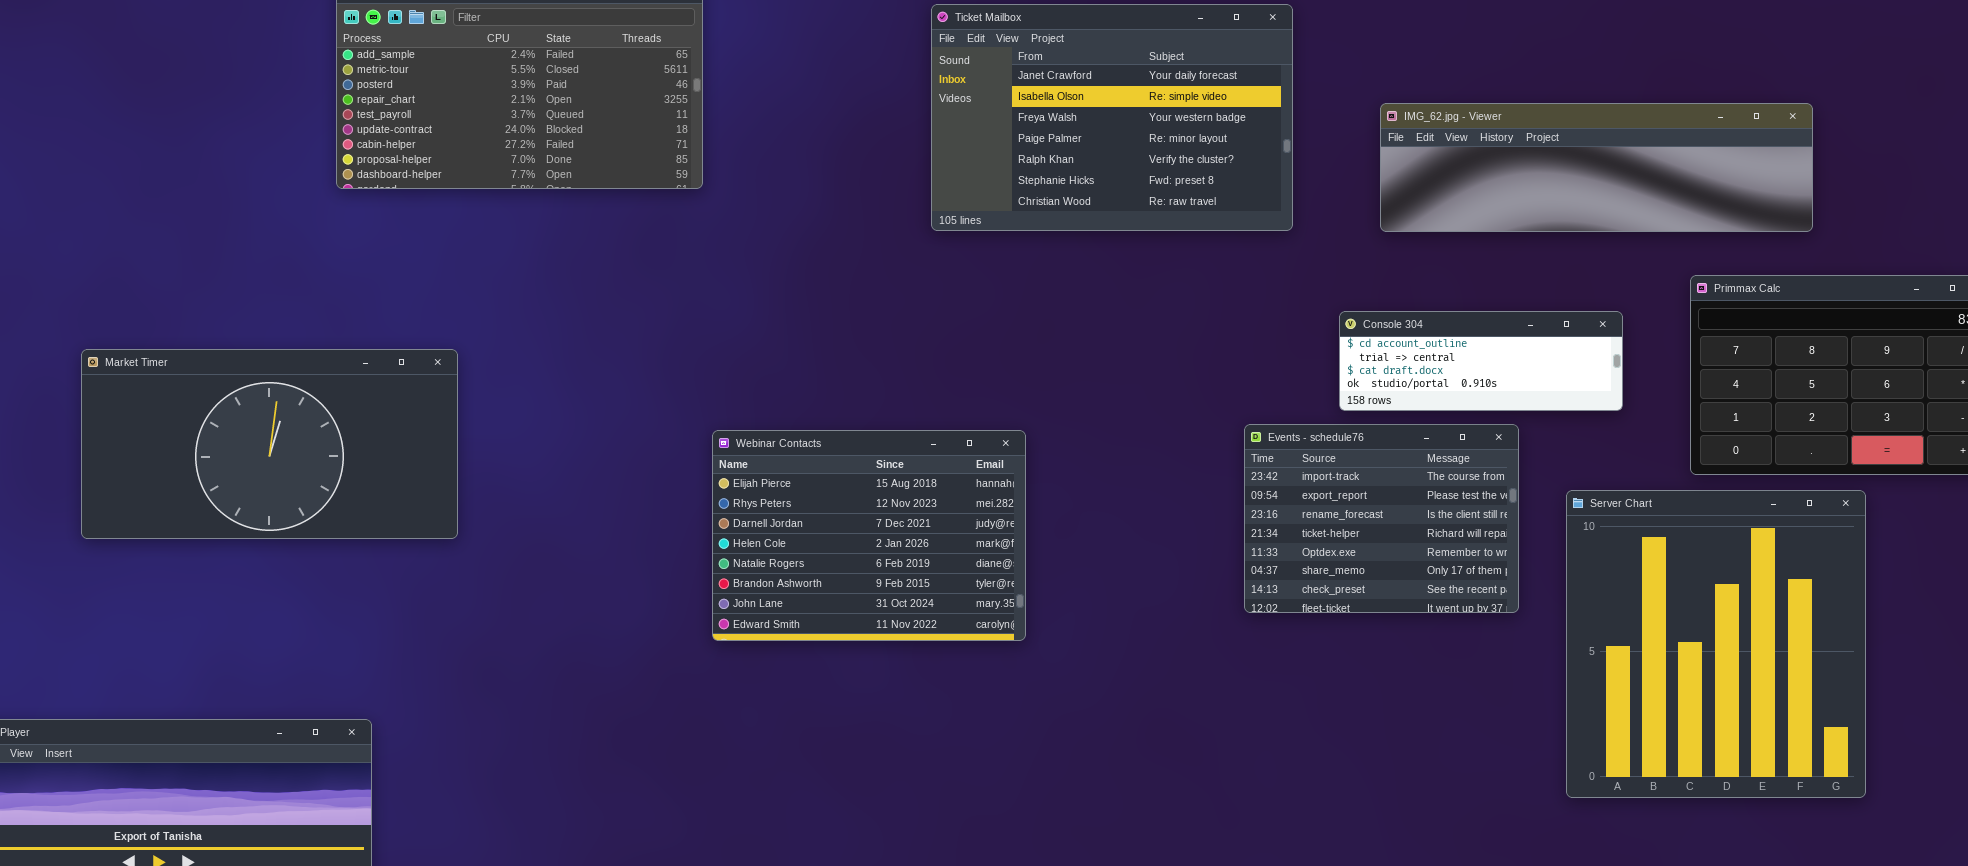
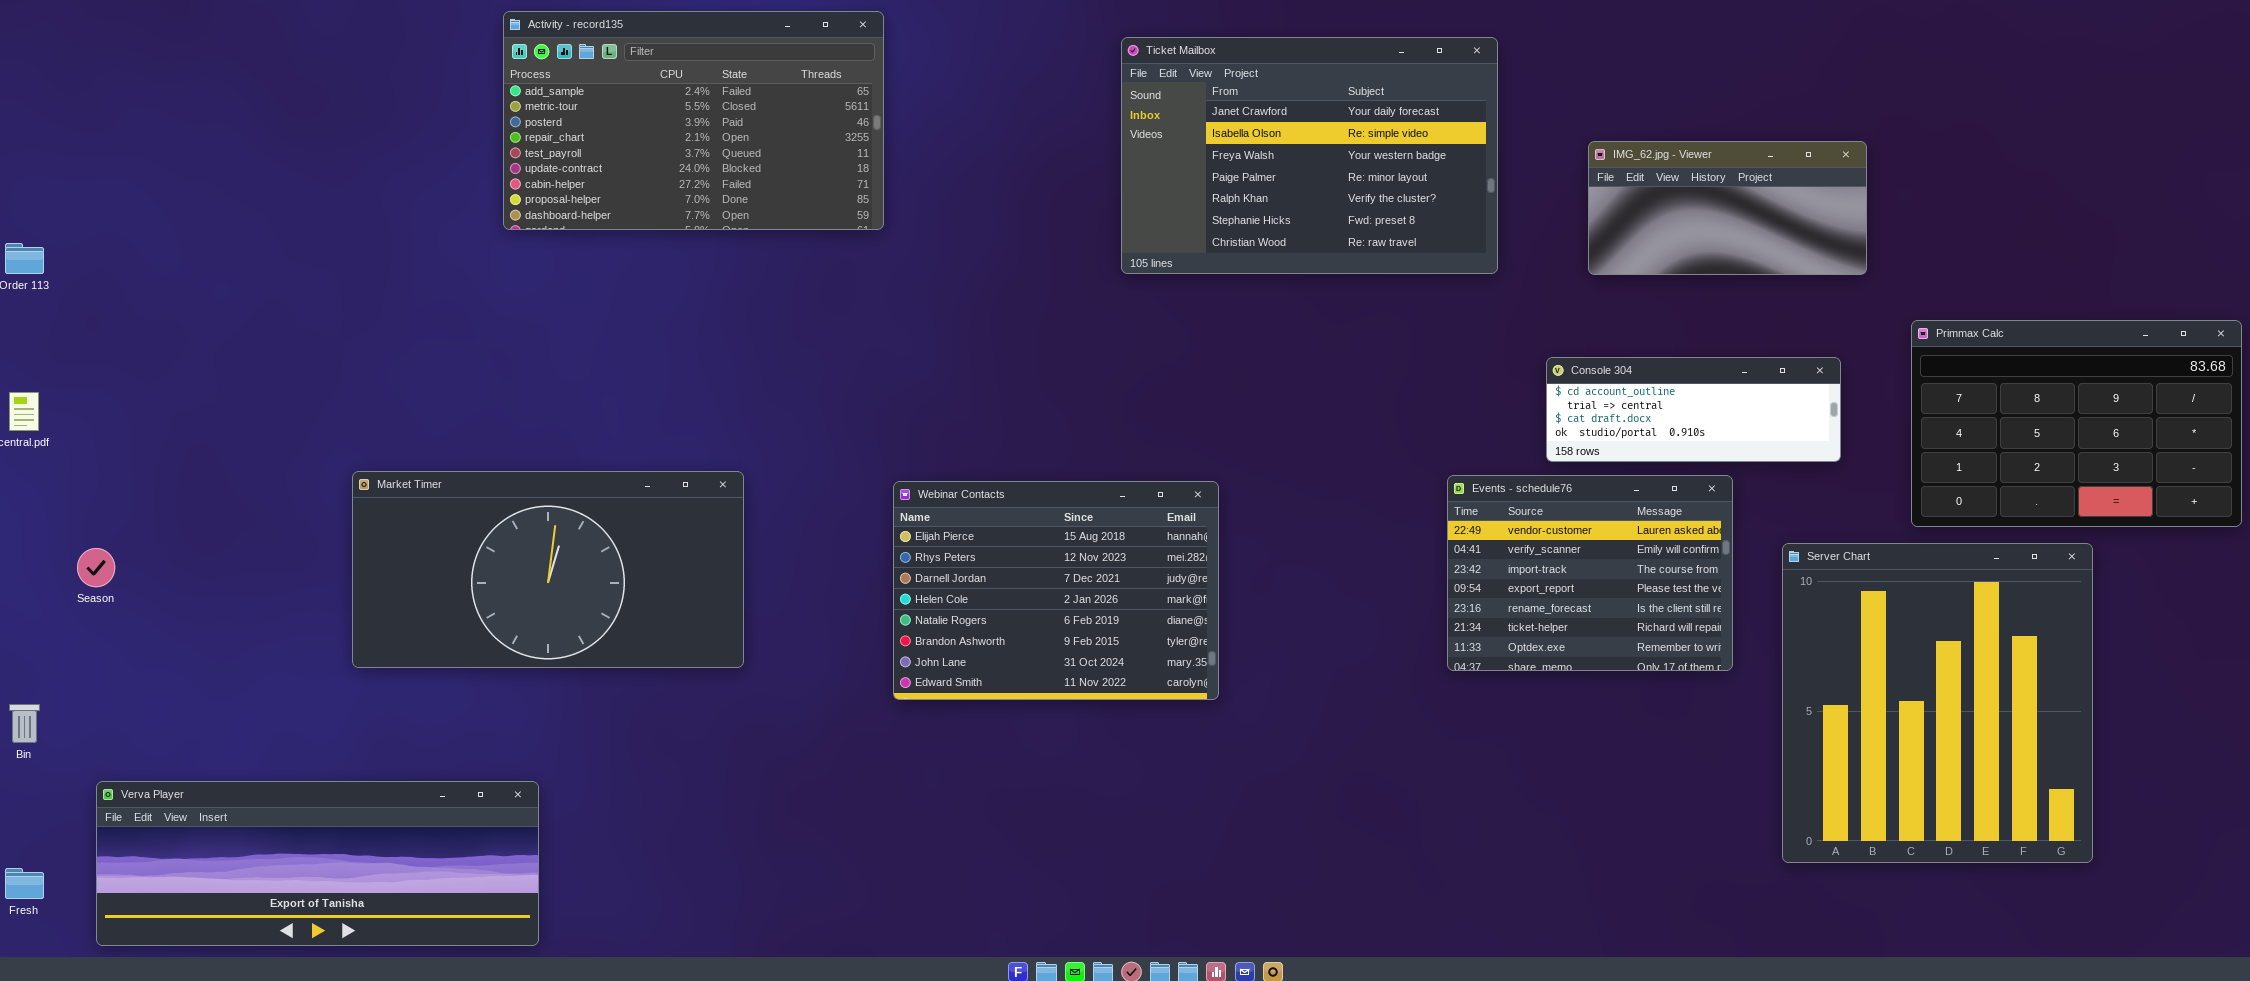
IMG_62.jpg - Viewer: [1380,103,1813,232] -> [1588,141,1867,275], resized
Market Timer: [81,349,458,539] -> [352,471,744,668], moved
Events - schedule76: [1244,424,1519,613] -> [1447,475,1733,671], scrolled up 2 rows

